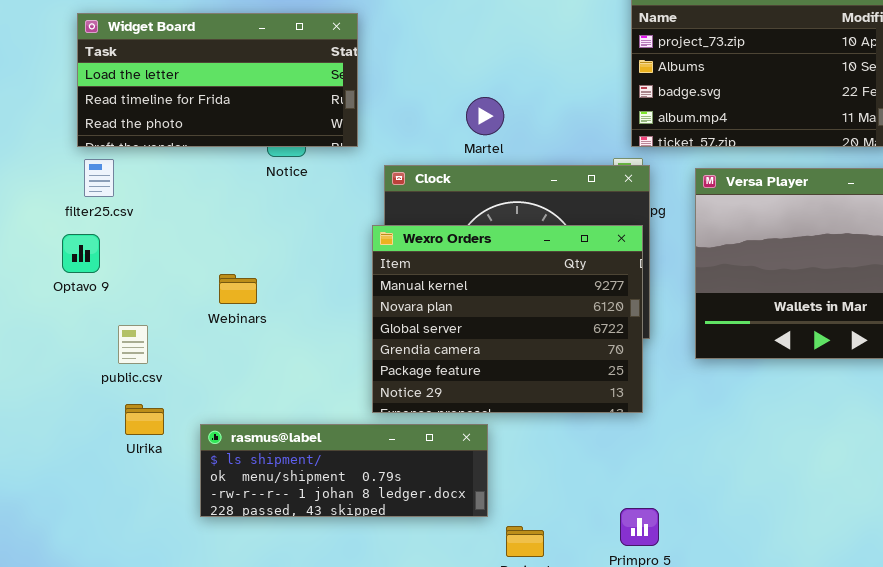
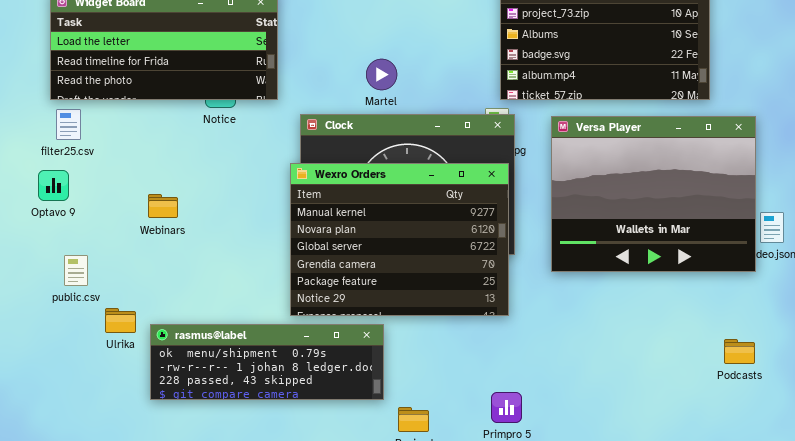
Webinars: [219,274,257,304] -> [148,194,178,218], moved
public.csv: [118,325,148,364] -> [64,255,88,286], moved
Ulrika: [125,404,164,435] -> [105,308,136,333], moved
rasmus@label: [200,424,488,517] -> [150,324,384,400], scrolled down 1 row

